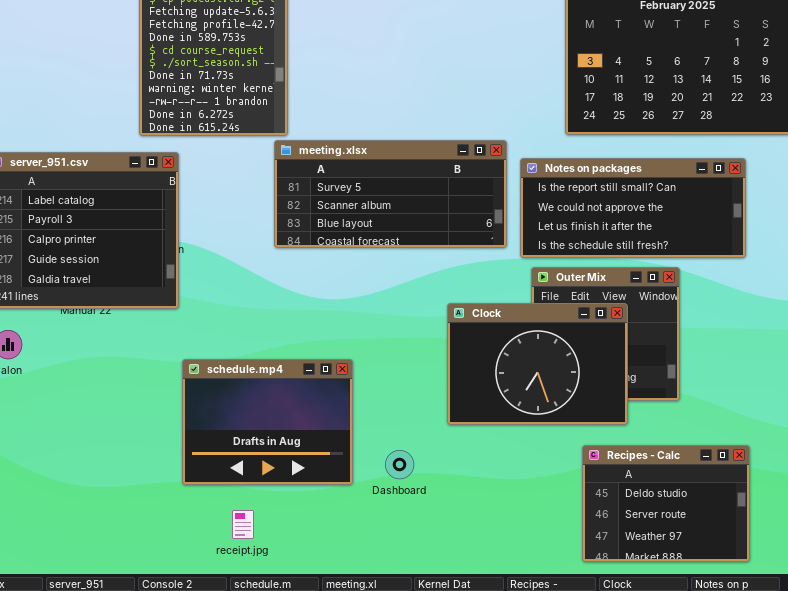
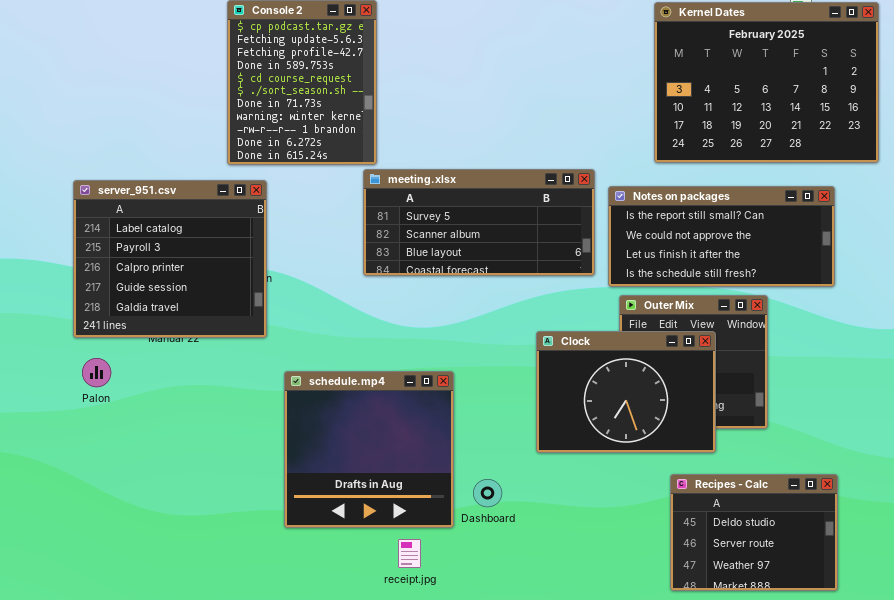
schedule.mp4: [182,359,353,485] -> [284,371,454,528], moved, resized
receipt.jpg: [232,510,254,539] -> [398,539,421,568], moved

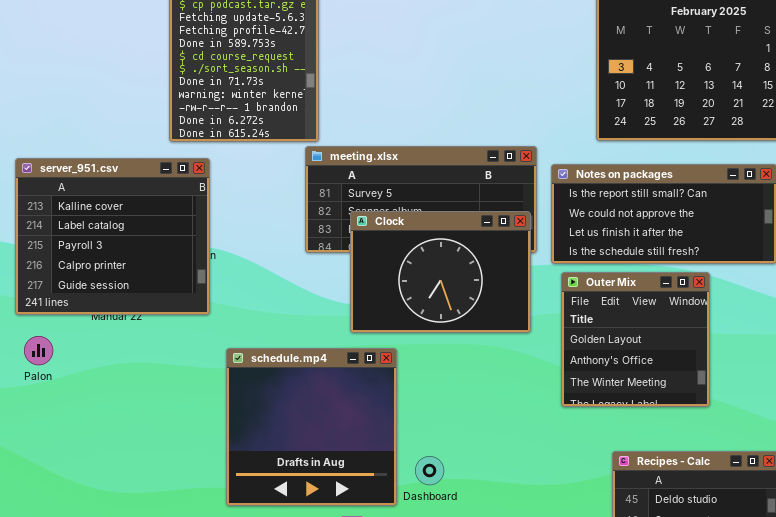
server_951.csv: [73,180,267,338] -> [15,158,210,315], scrolled up 1 row
Clock: [536,331,716,453] -> [350,211,531,333], moved

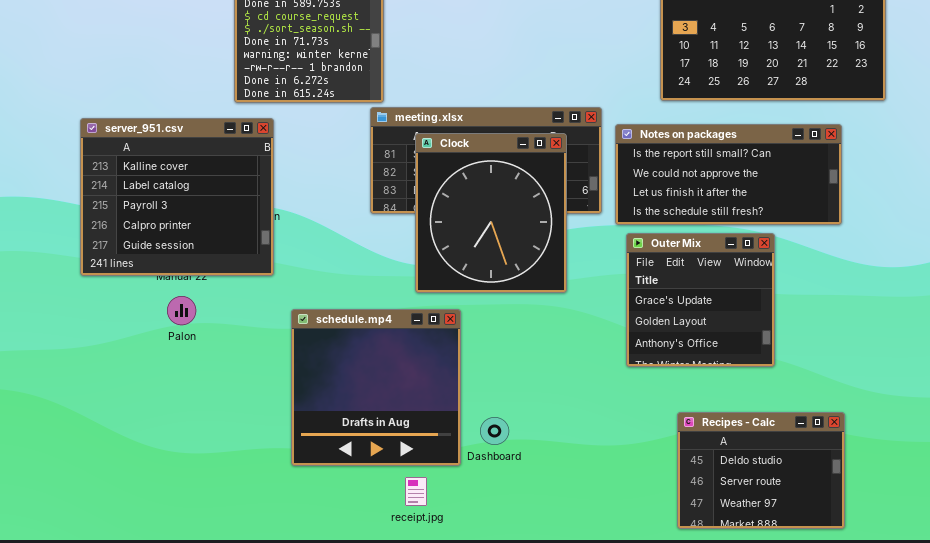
Clock: [350,211,531,333] -> [415,133,567,293], resized
Outer Mix: [561,272,710,407] -> [626,233,775,367], scrolled up 1 row
Palon: [24,336,53,365] -> [167,296,196,325], moved

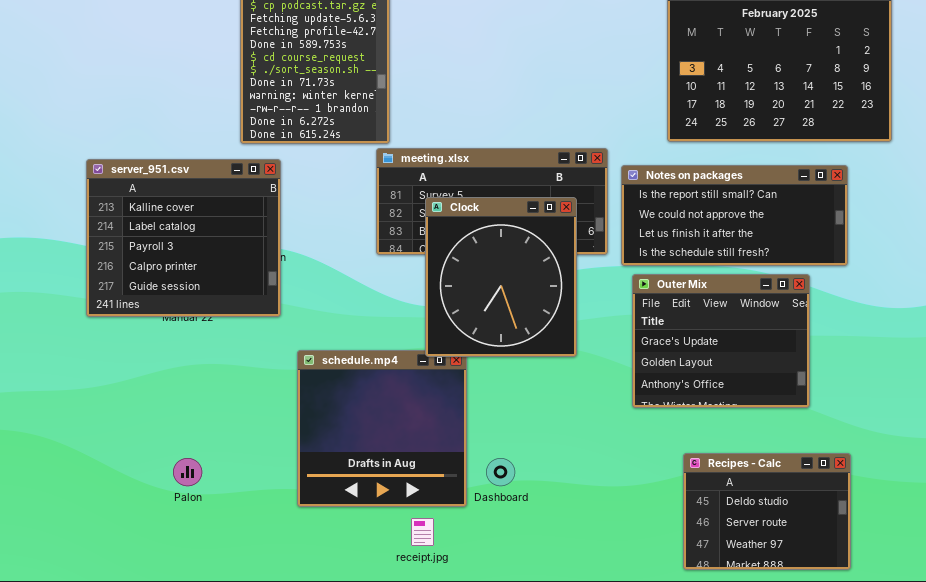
Clock: [415,133,567,293] -> [425,197,577,357], moved
Outer Mix: [626,233,775,367] -> [632,274,810,408], resized
Palon: [167,296,196,325] -> [173,458,202,486], moved

